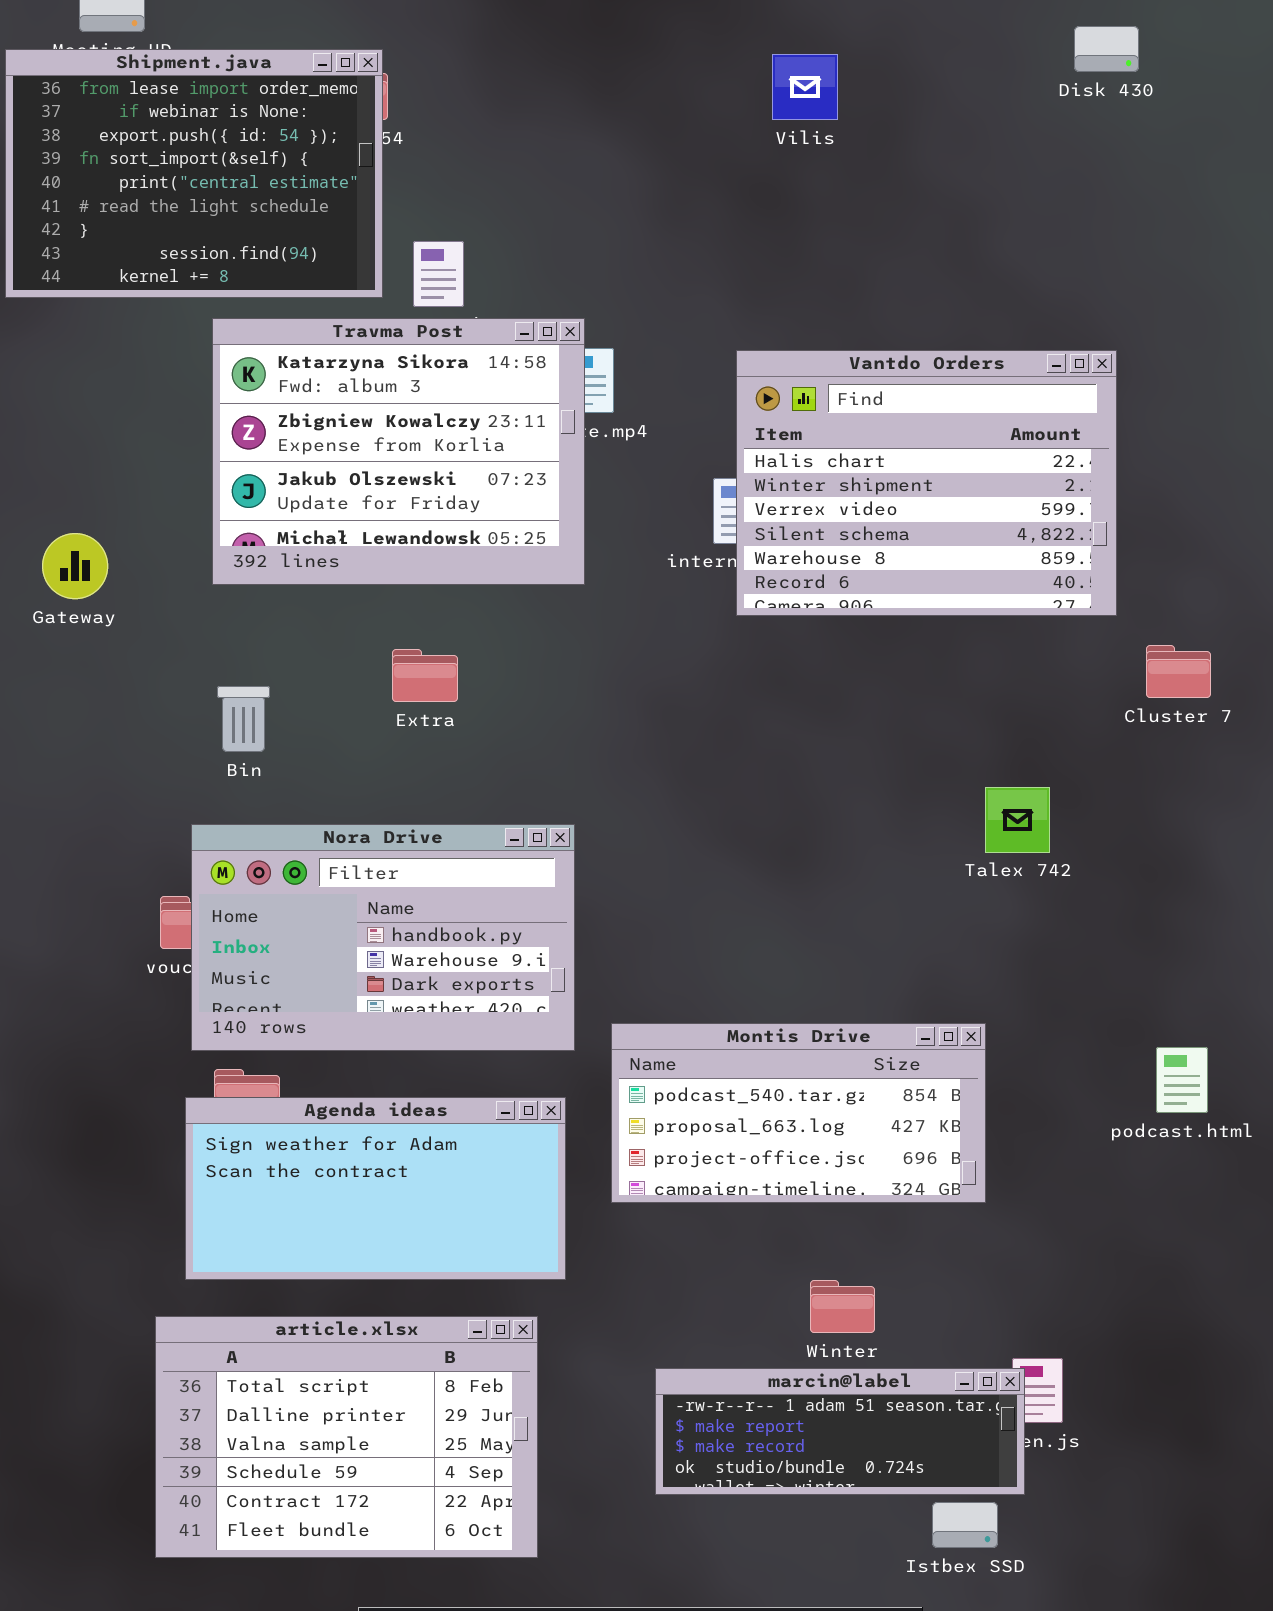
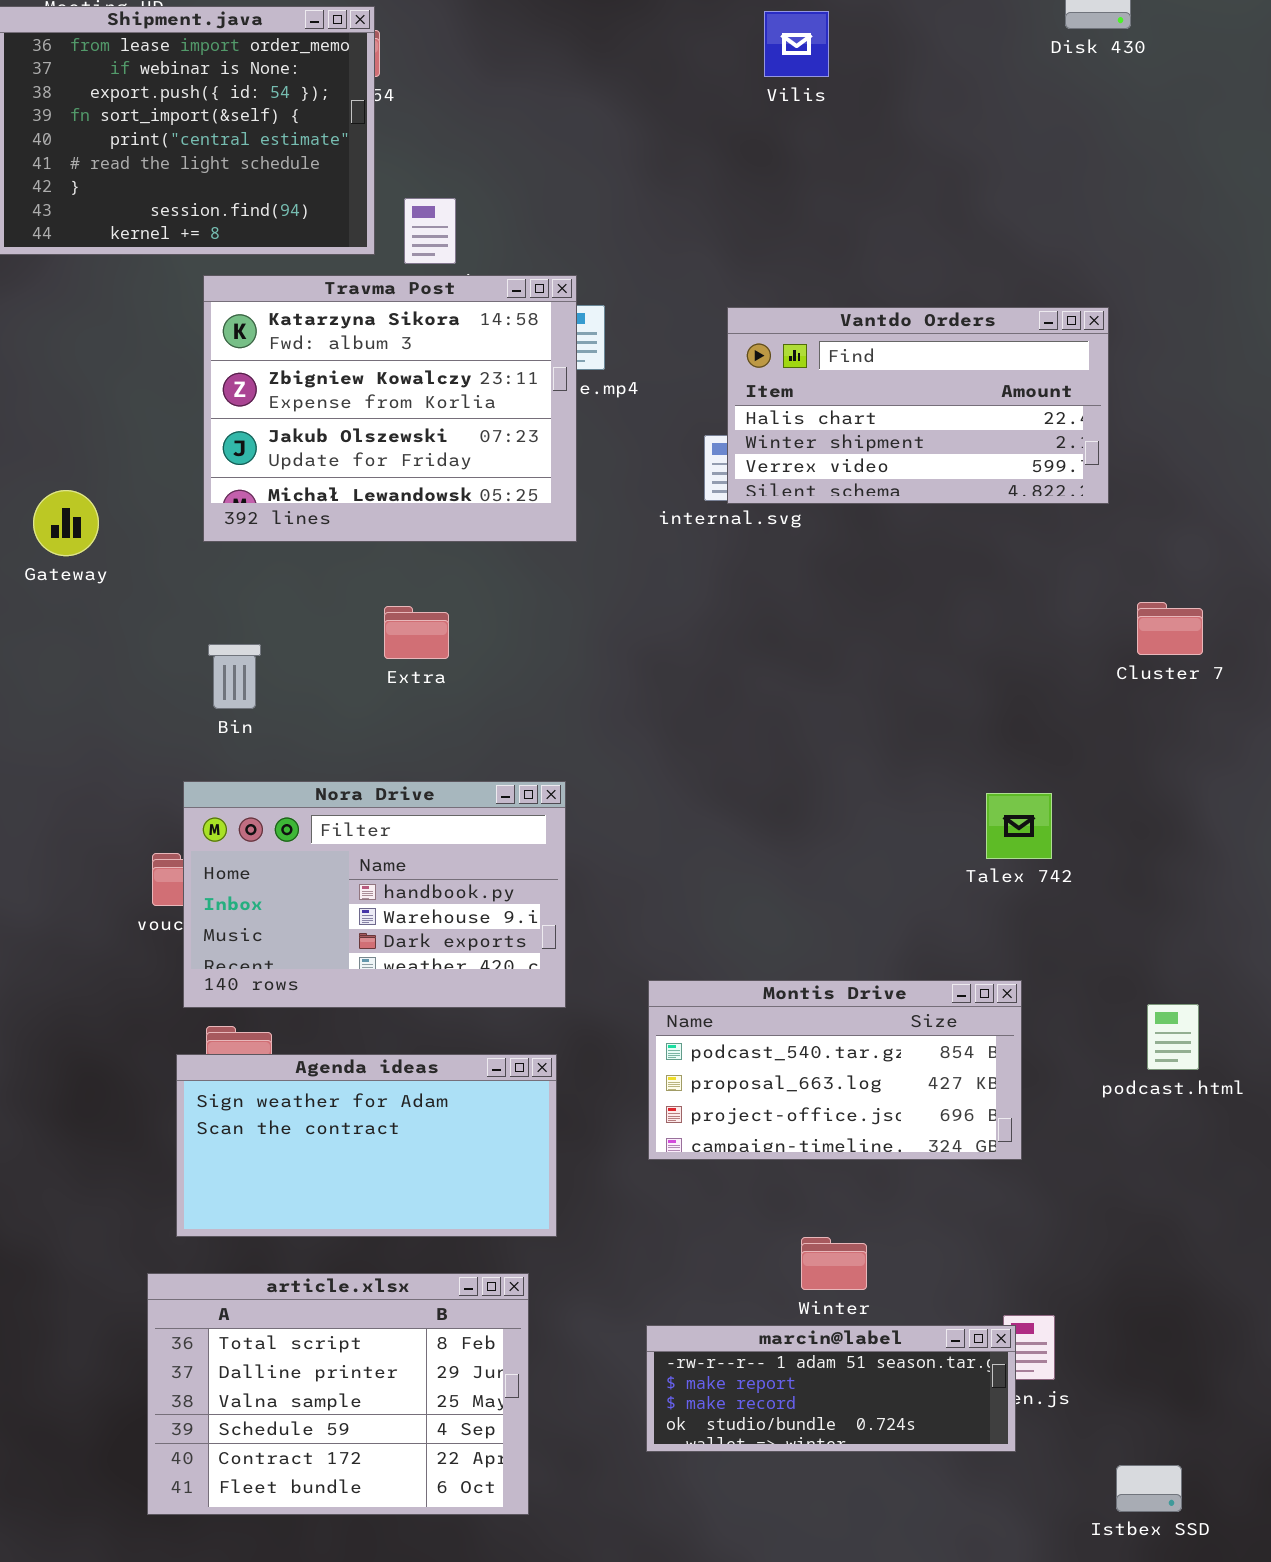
Vantdo Orders: [736,350,1117,616] -> [727,307,1109,504], resized
Talex 742: [985,787,1050,853] -> [986,793,1052,859], moved
Montis Drive: [611,1023,986,1203] -> [648,980,1022,1160], moved
Istbex SSD: [932,1502,998,1548] -> [1116,1465,1182,1512], moved

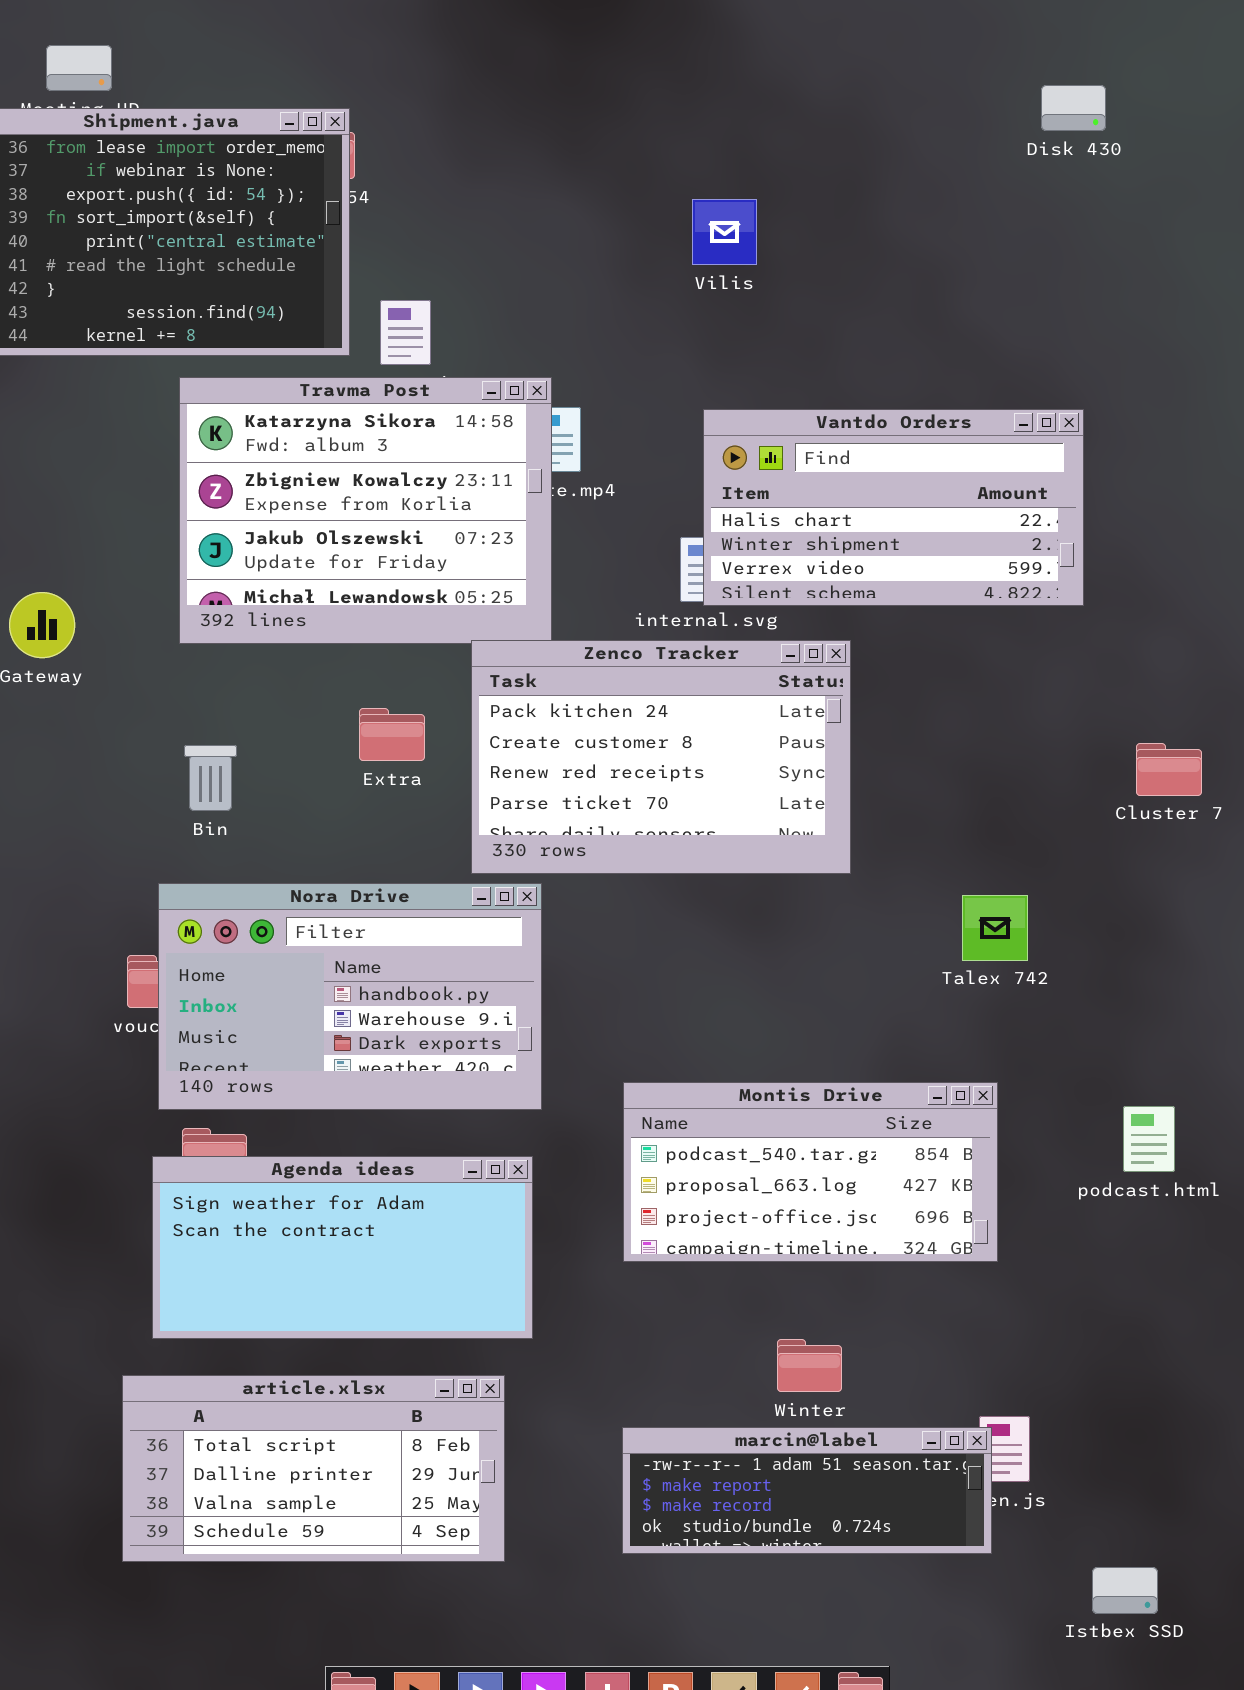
Vilis: [764,11,829,77] -> [692,199,757,265], moved
Zenco Tracker: none -> [471,640,851,874], opened
Cluster 7: [1137,602,1203,655] -> [1136,743,1202,796], moved
article.xlsx: [147,1273,529,1515] -> [122,1375,505,1562], resized

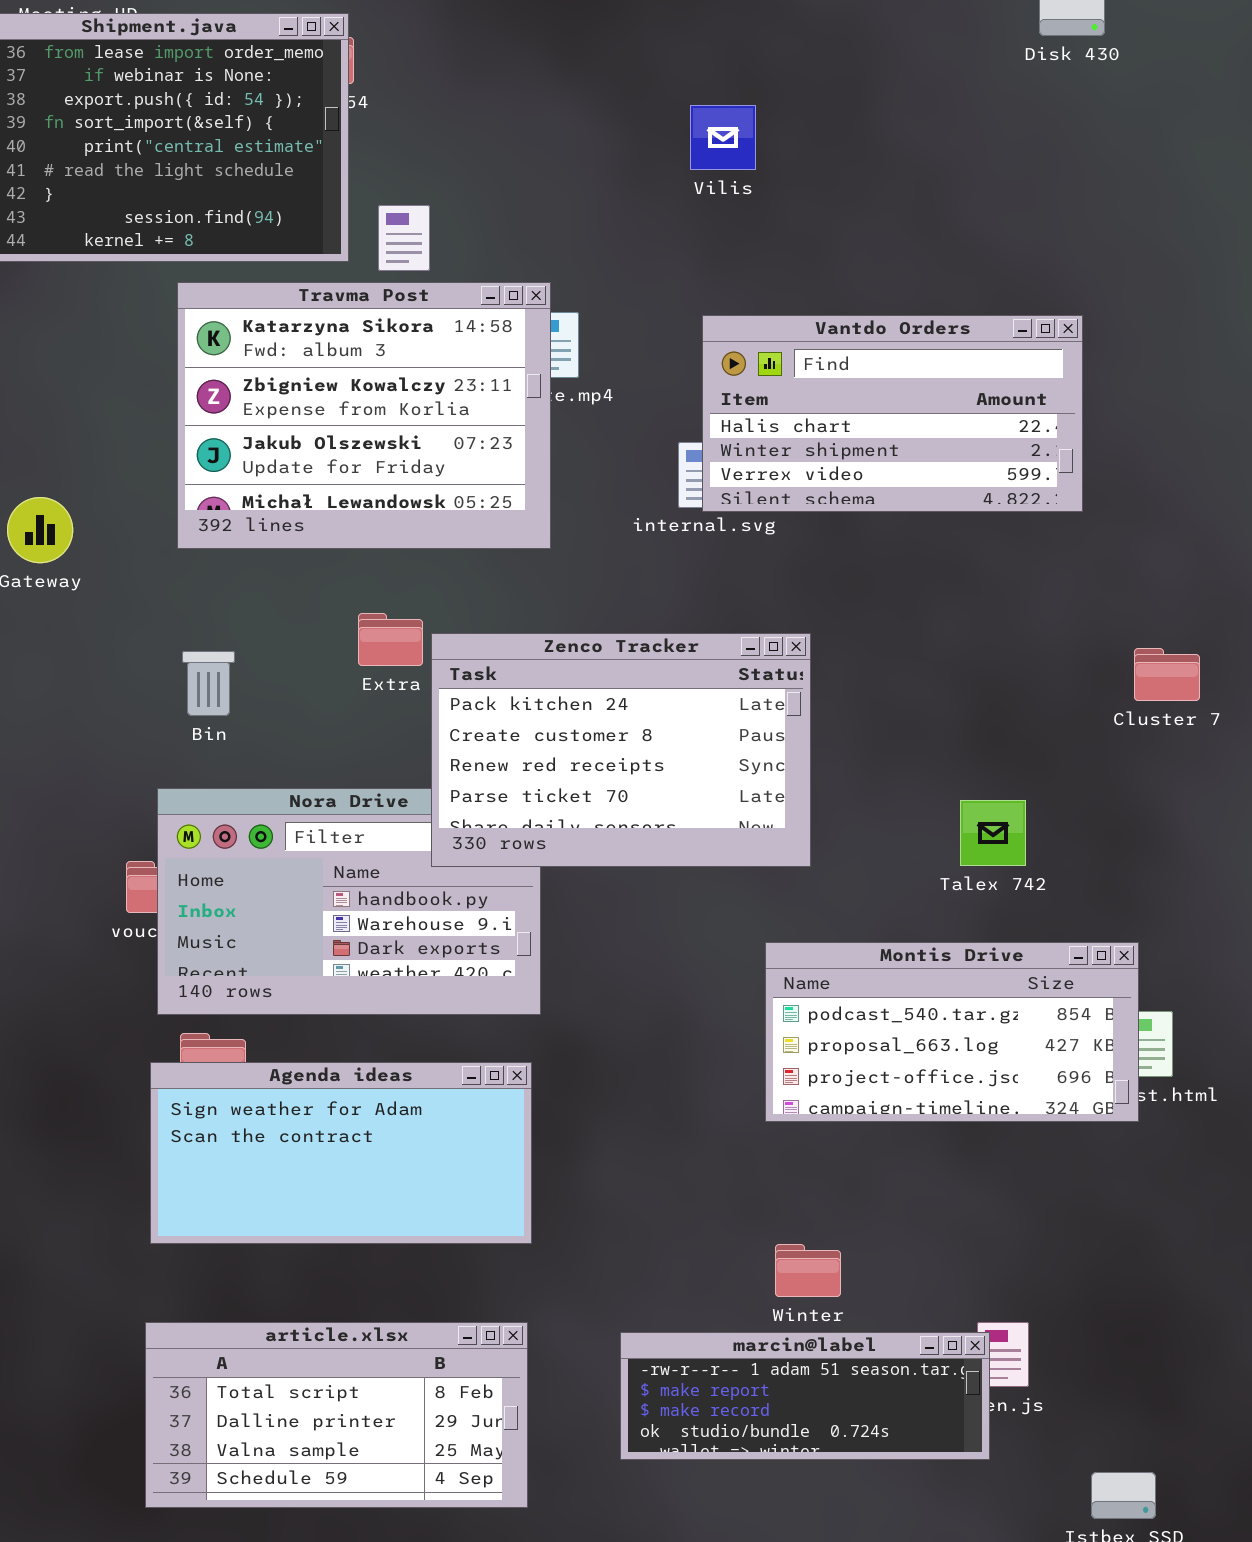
Zenco Tracker: [471,640,851,874] -> [431,633,811,867], moved
Montis Drive: [623,1082,998,1262] -> [765,942,1139,1122], moved
article.xlsx: [122,1375,505,1562] -> [145,1322,528,1508], moved

